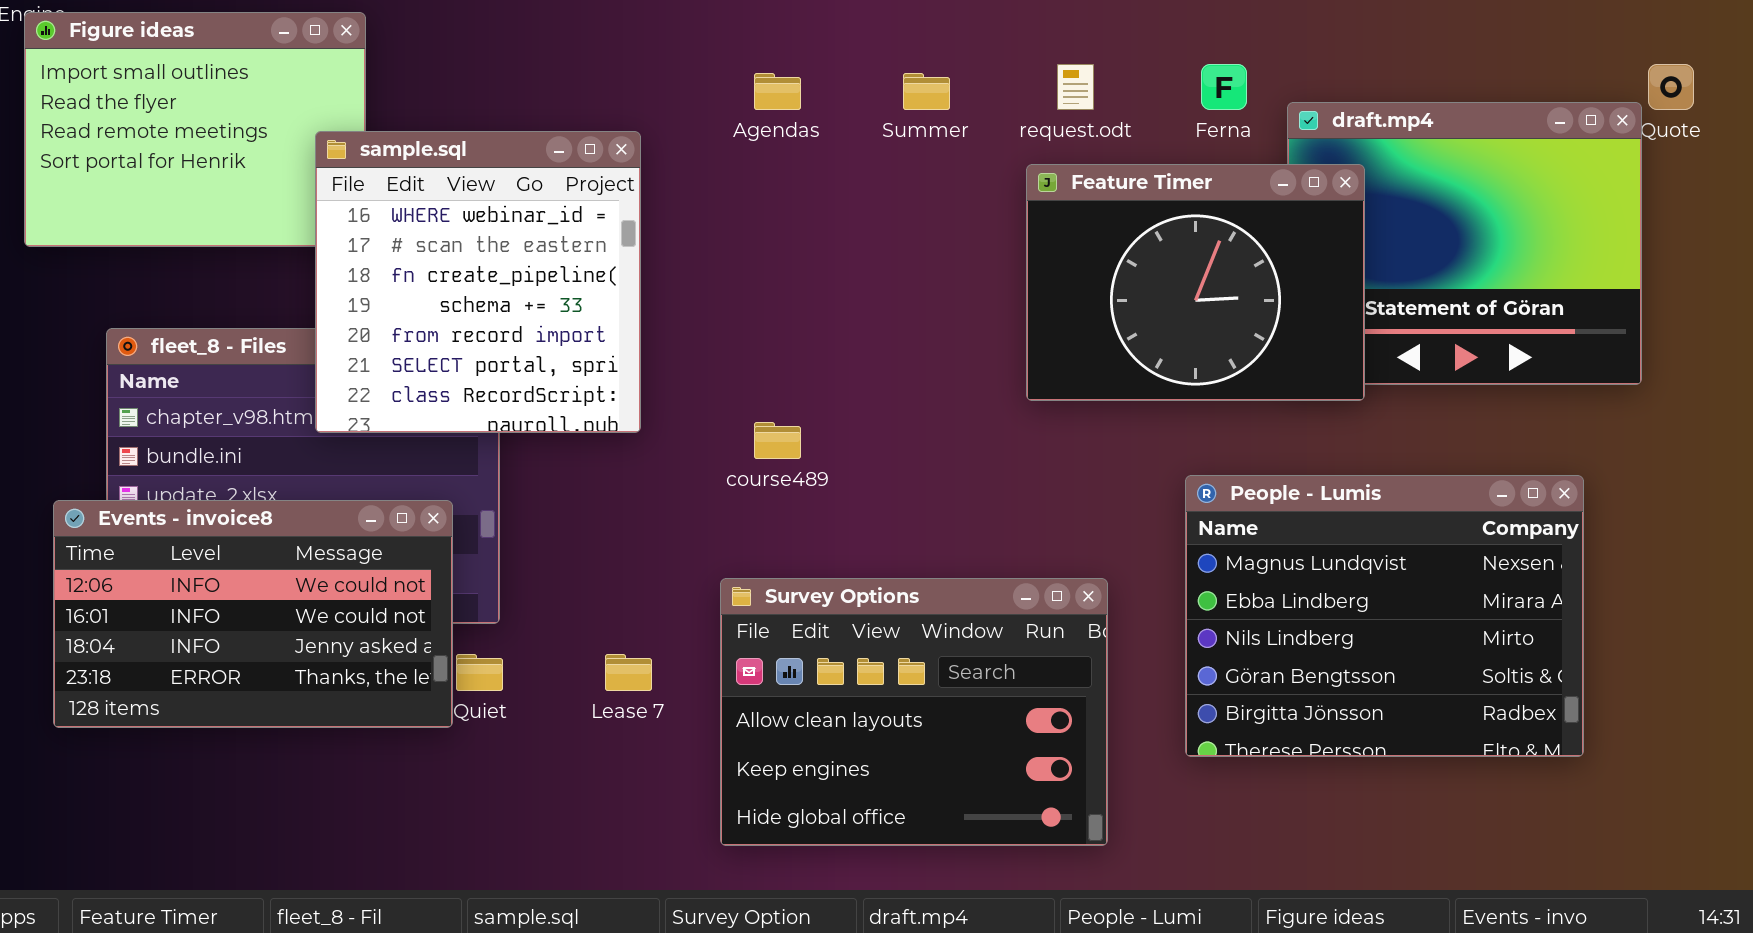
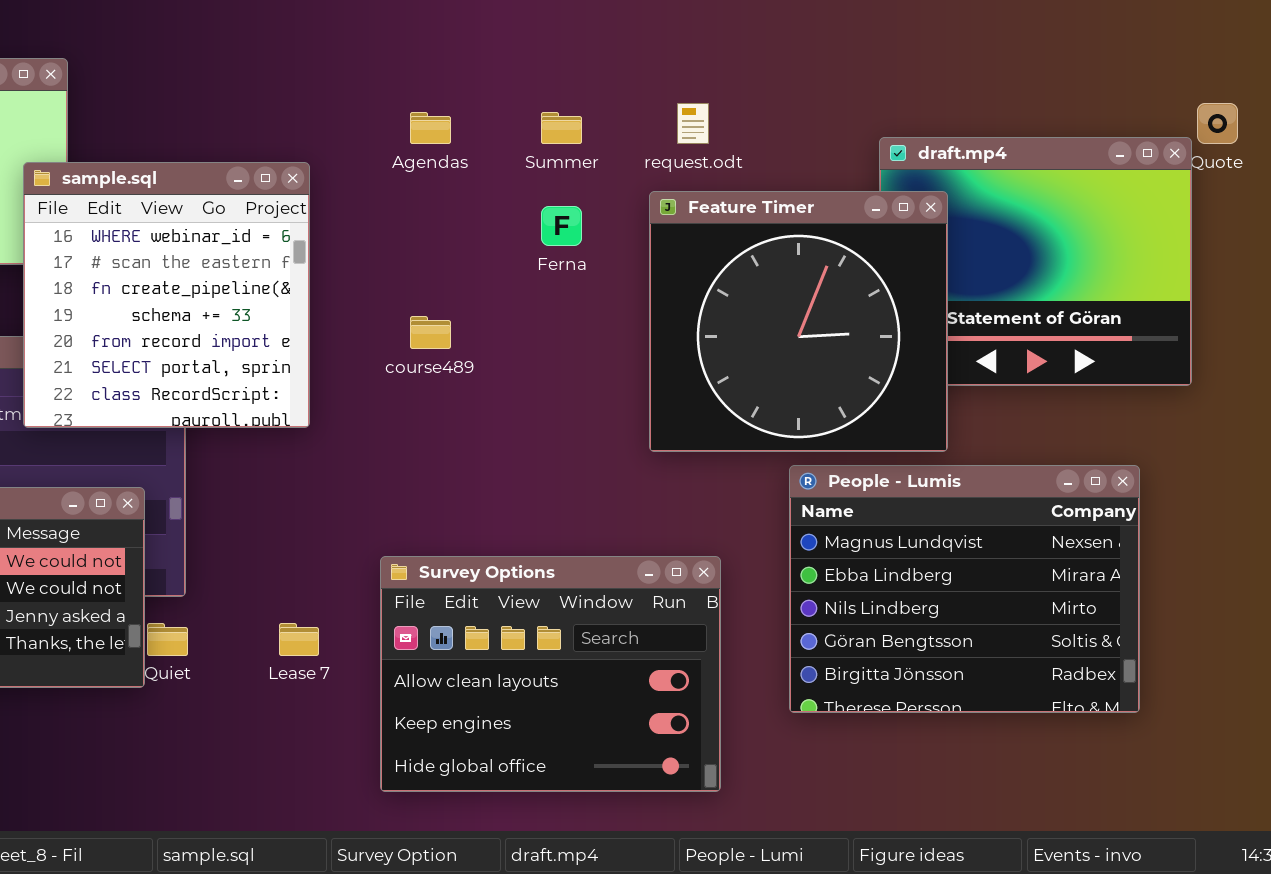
Ferna: [1201,64,1247,110] -> [541,206,582,246], moved
Feature Timer: [1026,164,1365,401] -> [649,191,948,452], resized
course489: [754,422,801,459] -> [410,316,451,349], moved

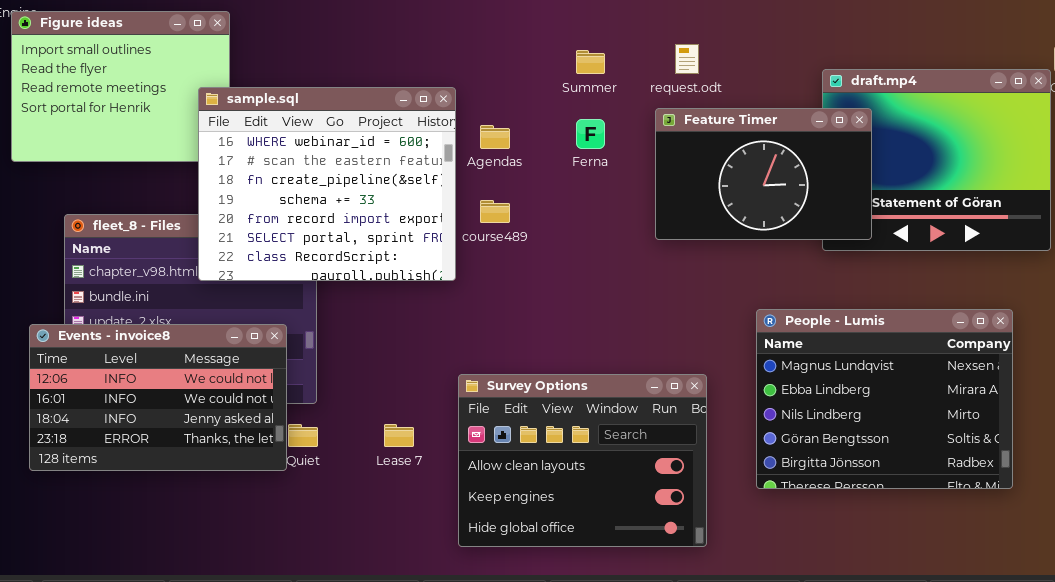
Agendas: [410,112,451,144] -> [480,125,510,149], moved
sample.sql: [23,162,310,428] -> [198,87,456,281], resized
Feature Timer: [649,191,948,452] -> [655,108,872,240], resized

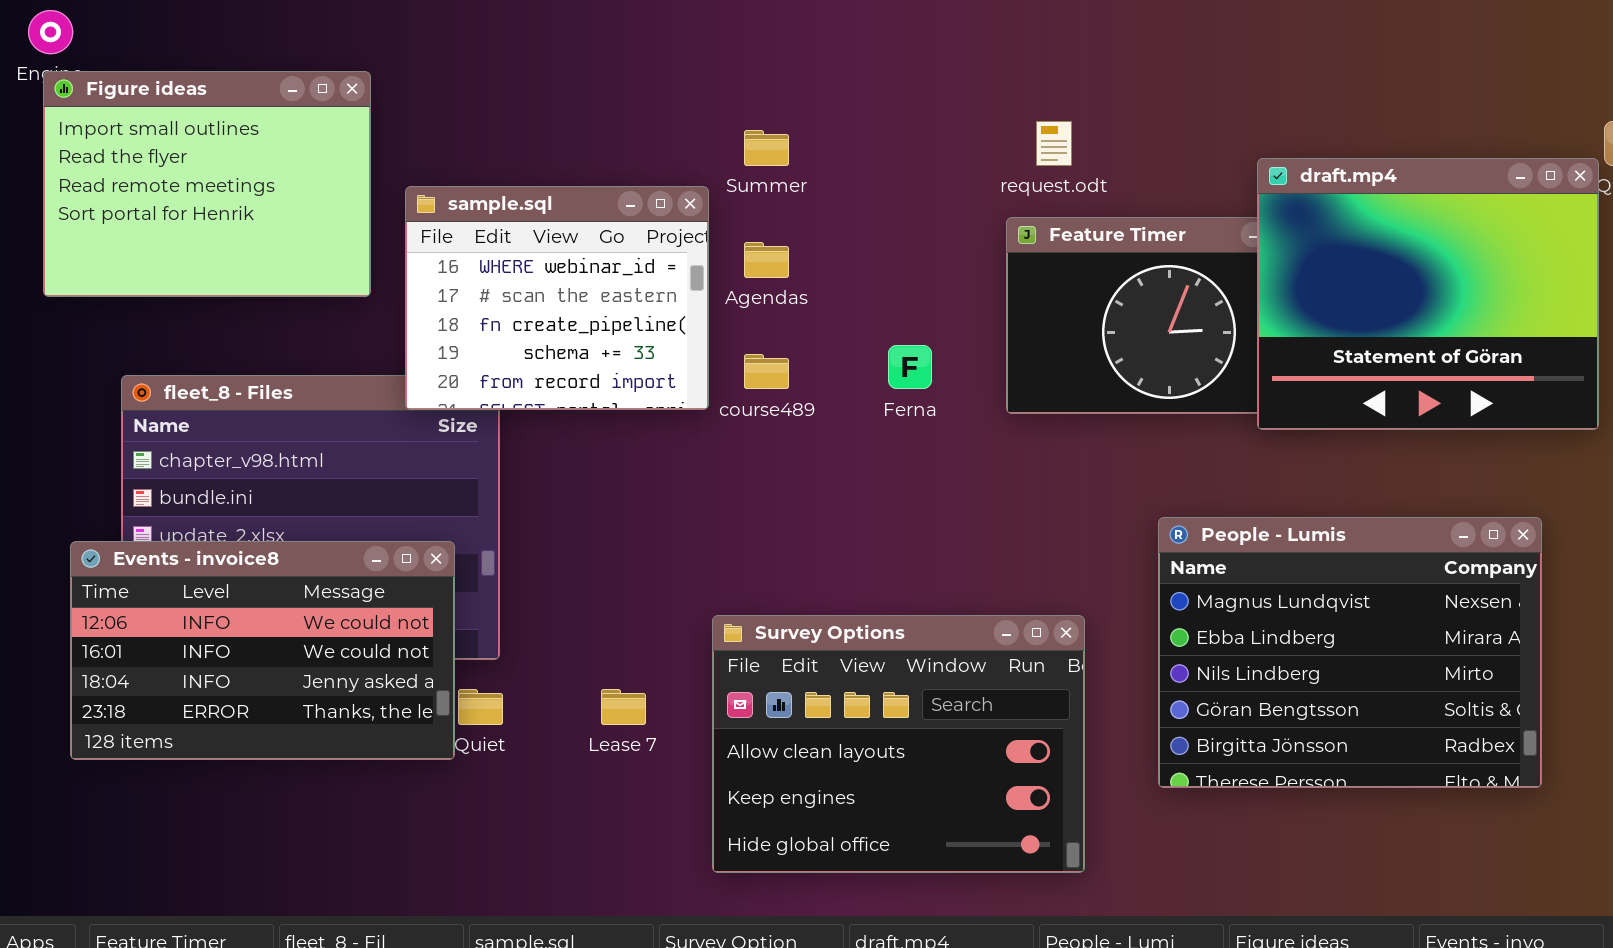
Summer: [576,50,605,74] -> [744,130,789,166], moved
draft.mp4: [822,69,1051,251] -> [1257,158,1599,430], raised
sample.sql: [198,87,456,281] -> [405,186,709,410], resized
Ferna: [576,119,605,149] -> [888,345,932,389], moved

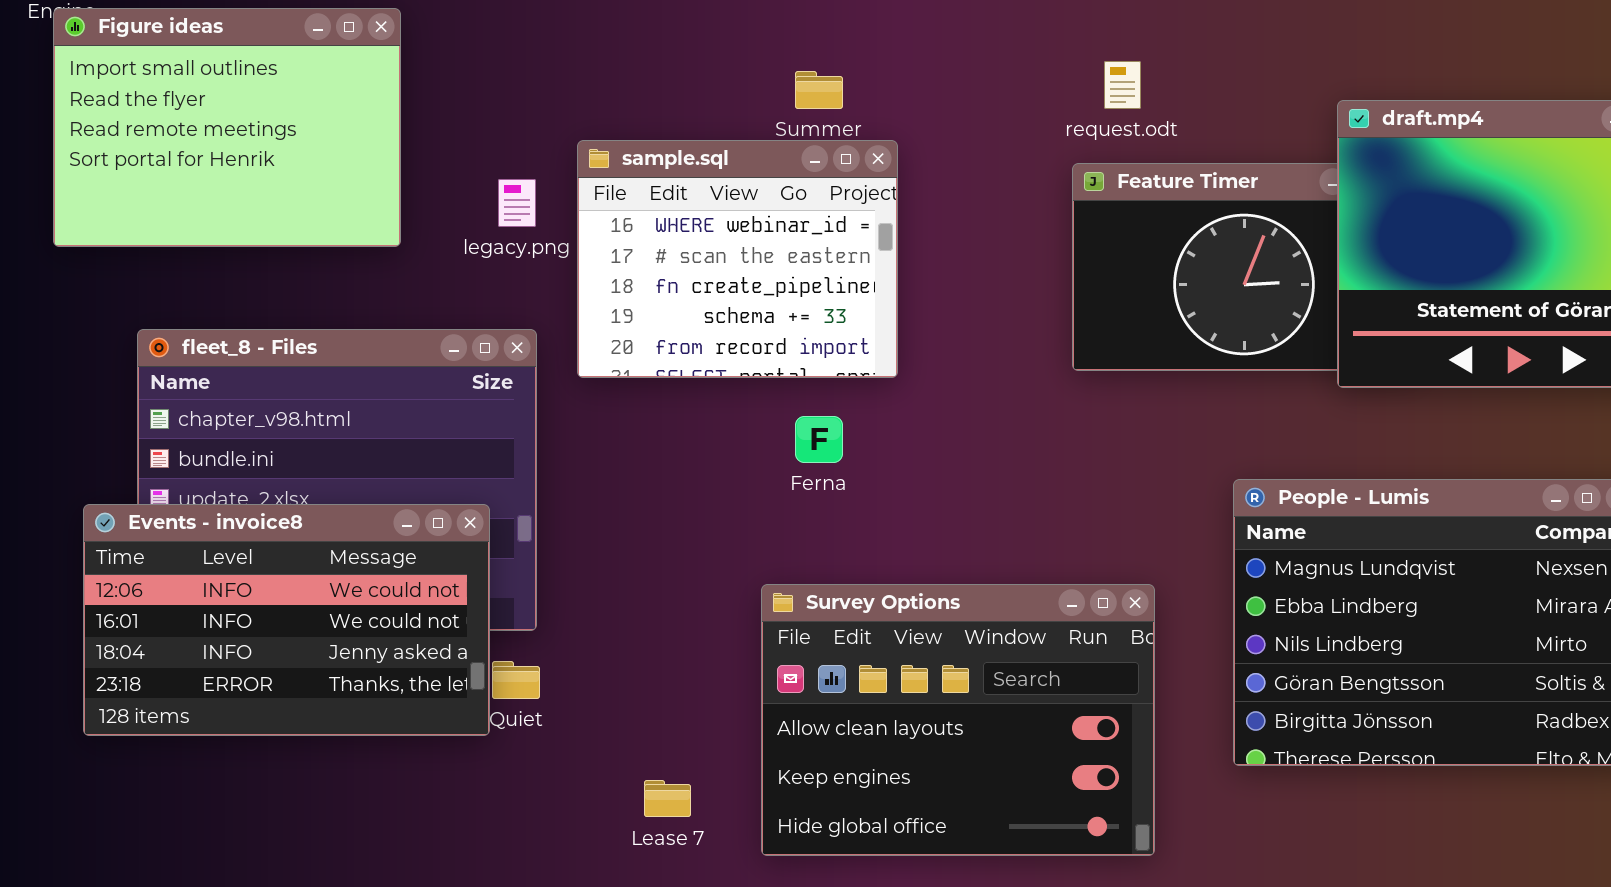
sample.sql: [405,186,709,410] -> [577,140,898,378], moved
Ferna: [888,345,932,389] -> [795,416,843,463], moved
Lease 7: [601,689,646,725] -> [644,780,691,817], moved

